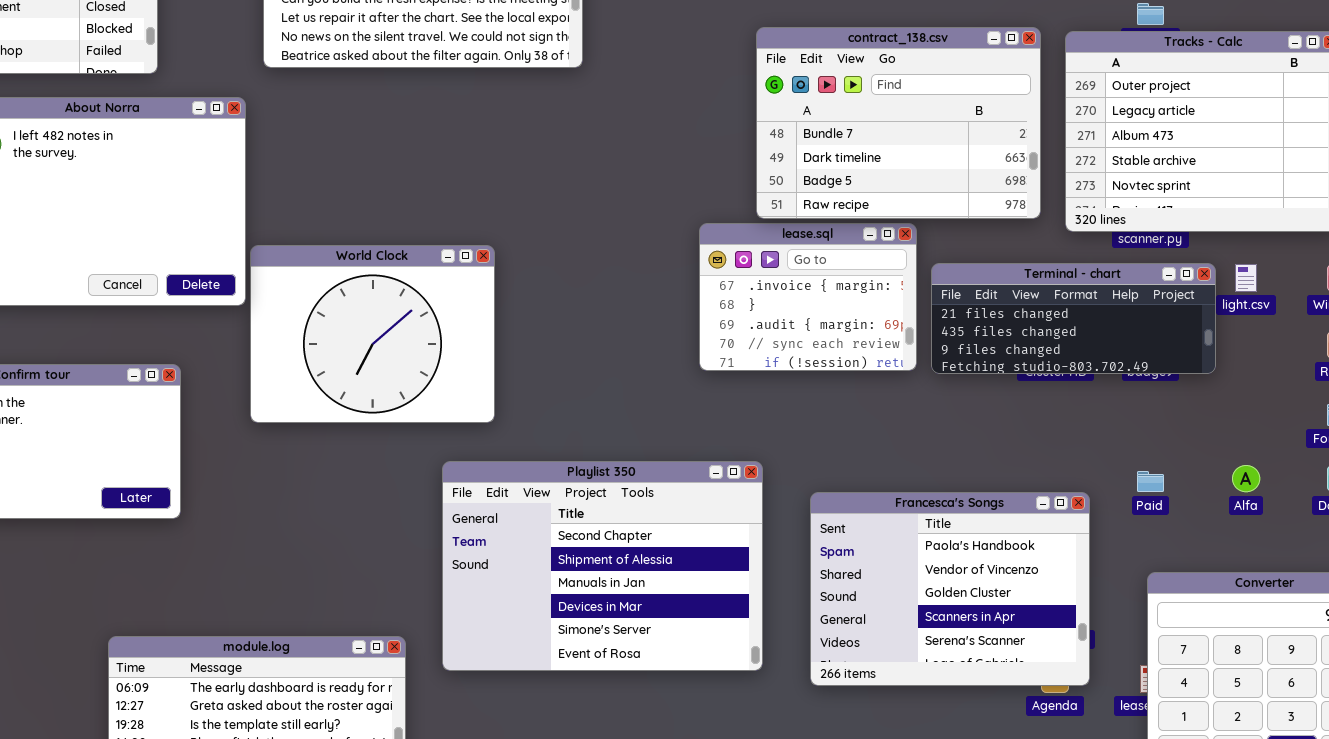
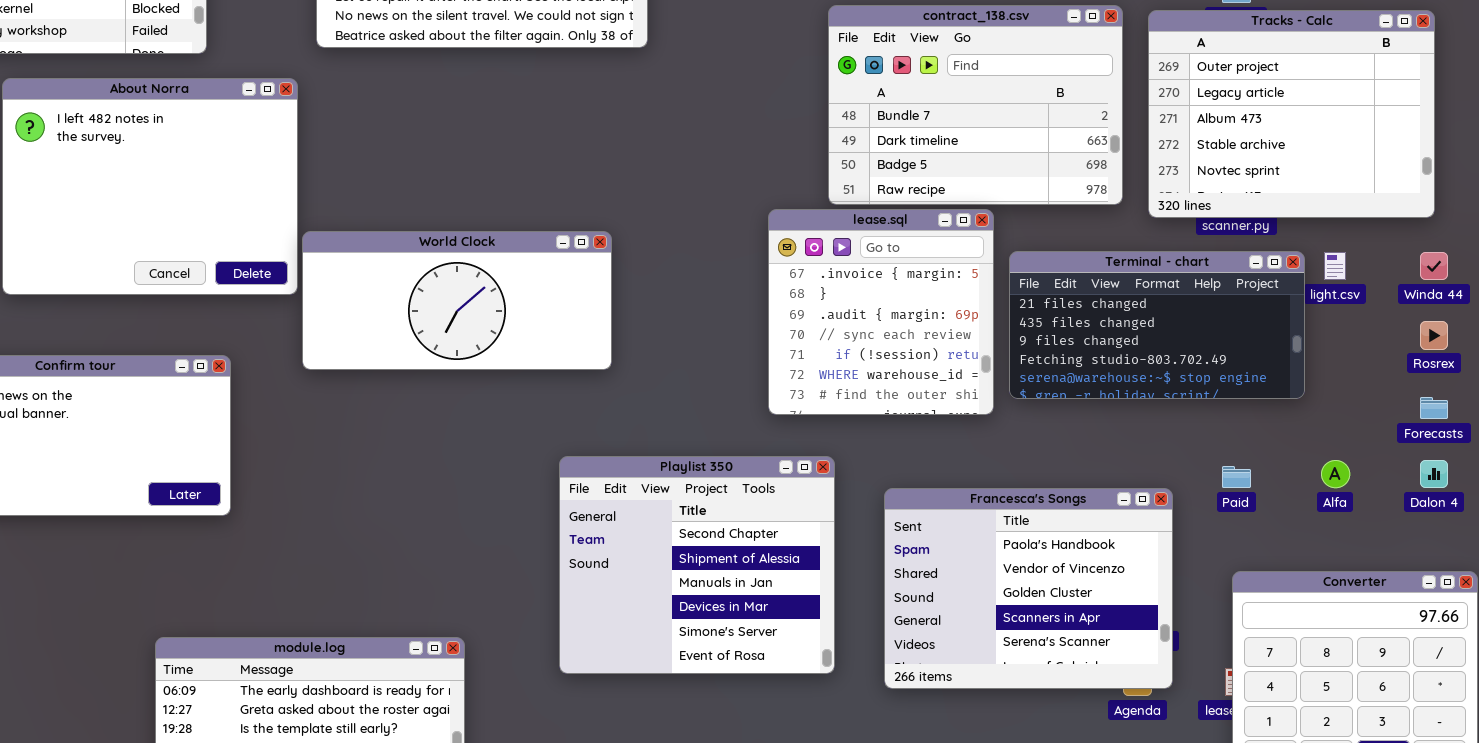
lease.sql: [699,223,917,371] -> [768,209,994,415], resized
World Clock: [250,245,495,423] -> [302,231,612,370], resized
Terminal - chart: [931,263,1216,374] -> [1009,251,1305,399], resized
Playlist 350: [442,461,763,671] -> [559,456,835,674], resized

